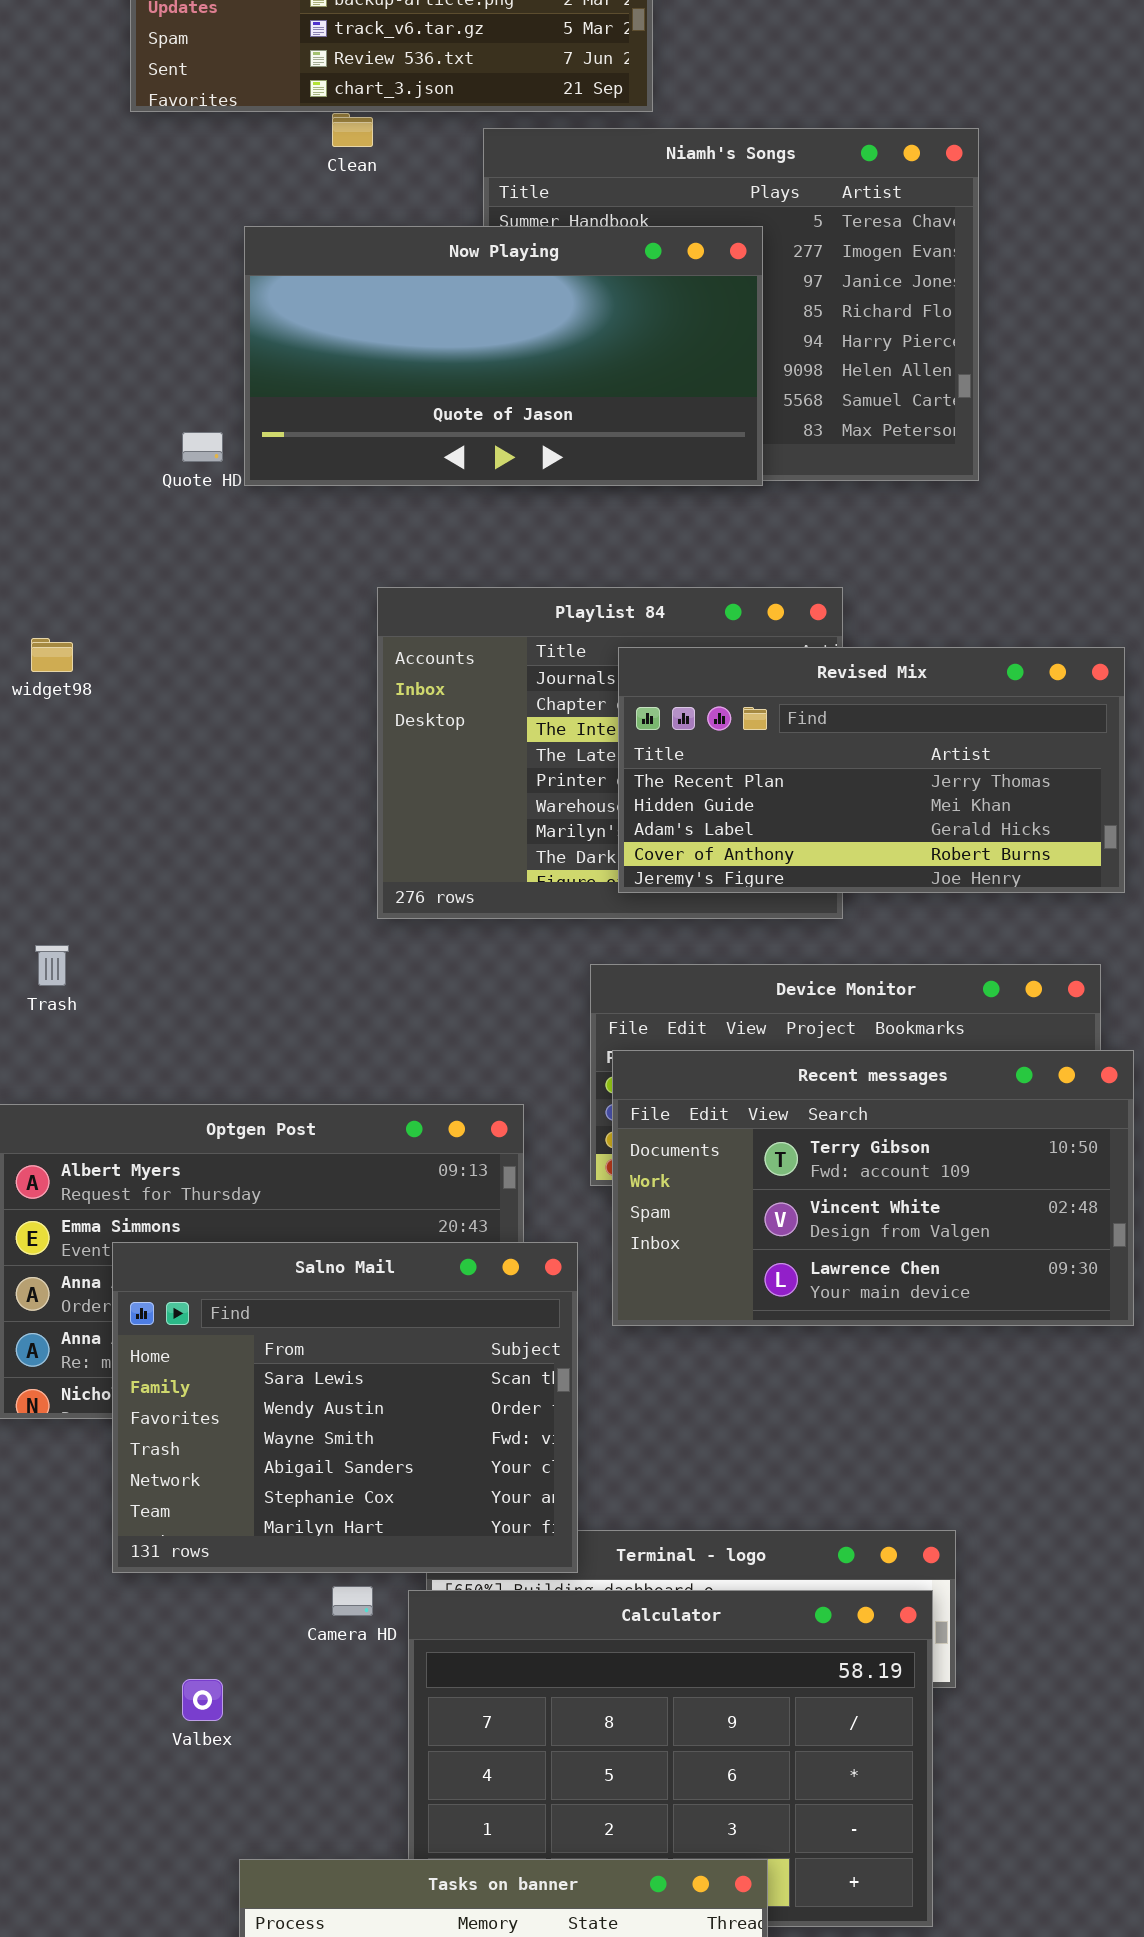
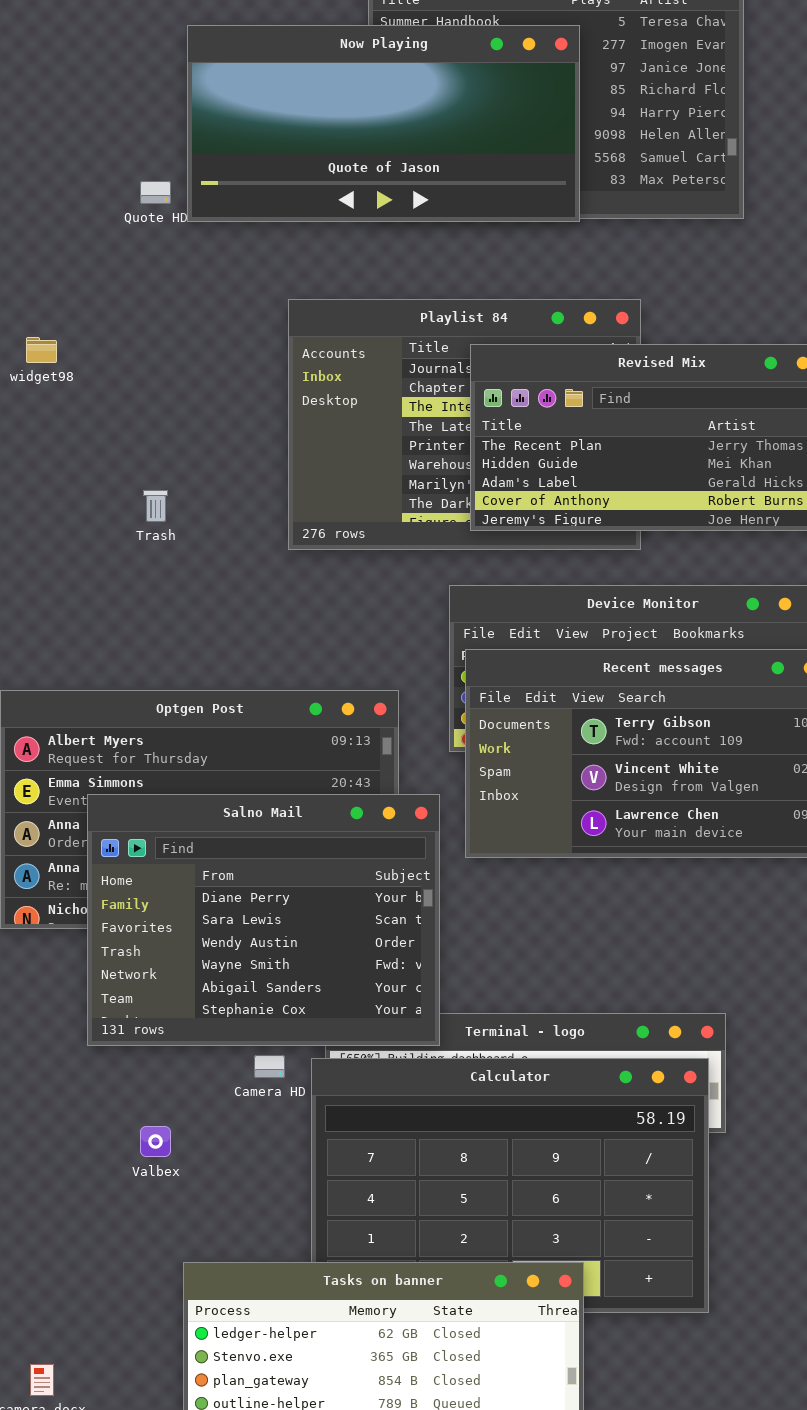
Trash: [35,945,69,986] -> [143,490,168,522], moved
Salno Mail: [112,1242,578,1573] -> [87,794,440,1046], scrolled up 1 row

